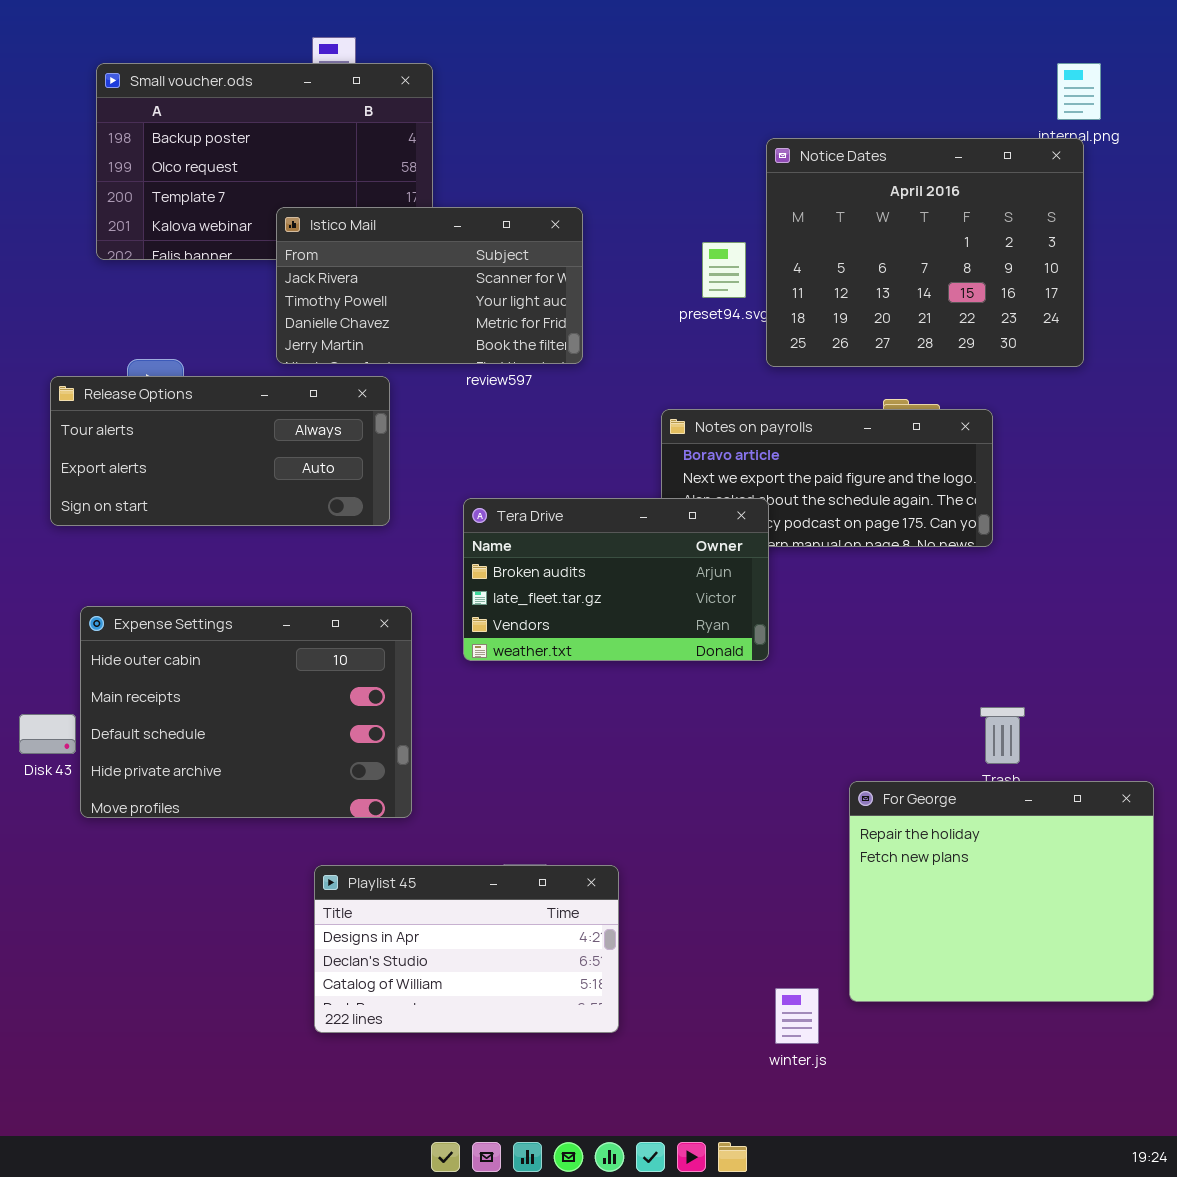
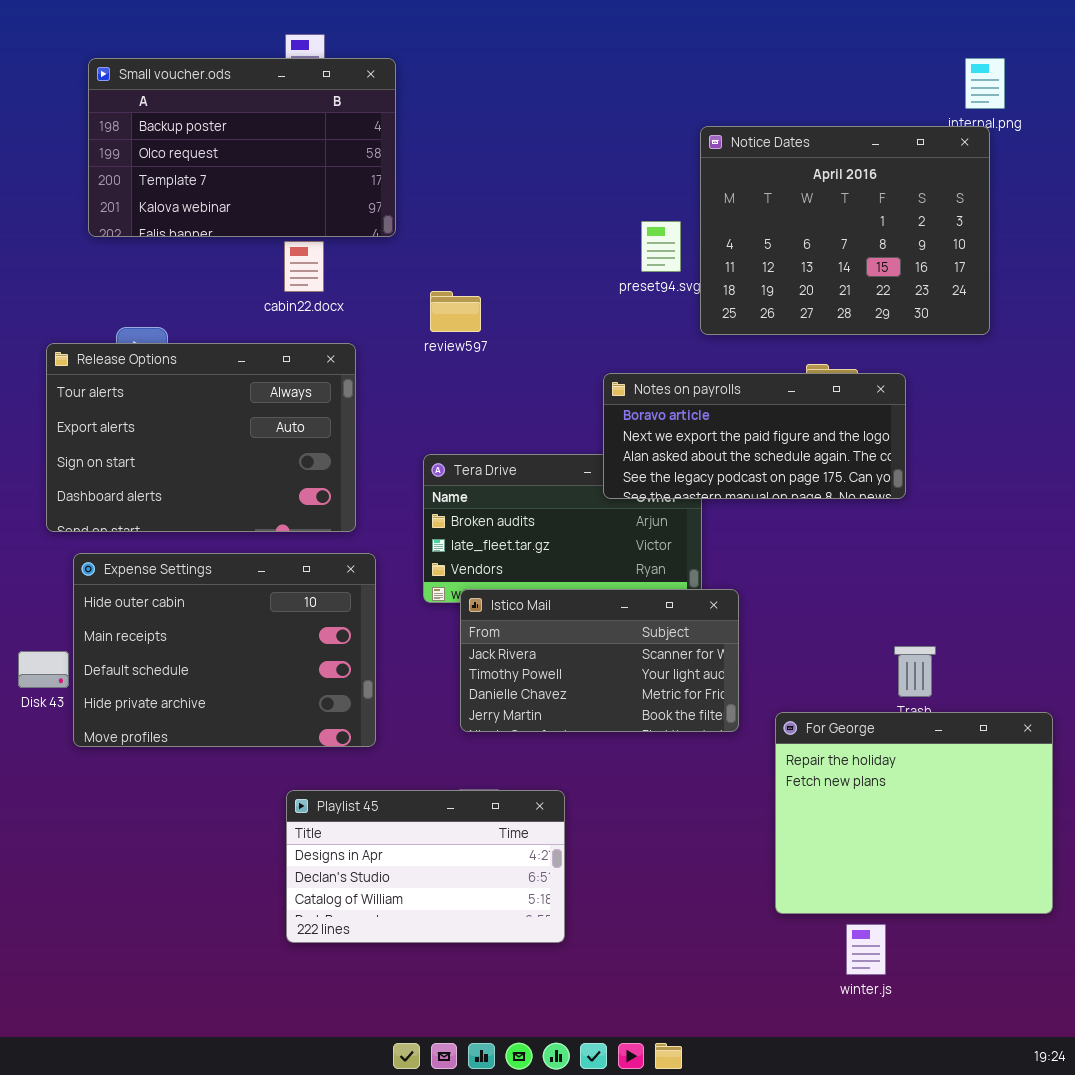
Istico Mail: [276,207,583,364] -> [460,589,739,732], moved
Release Options: [50,376,390,526] -> [46,343,356,532], resized
Notes on payrolls: [661,409,993,547] -> [603,373,906,499], raised
winter.js: [775,988,819,1044] -> [846,924,886,975], moved

